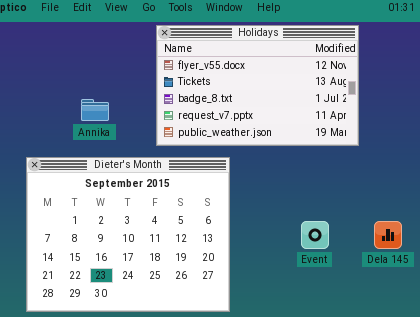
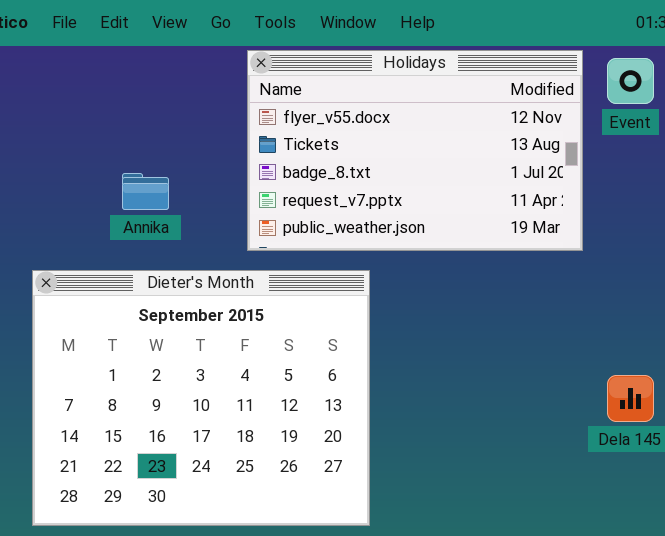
Event: [301,221,329,249] -> [607,58,654,104], moved

